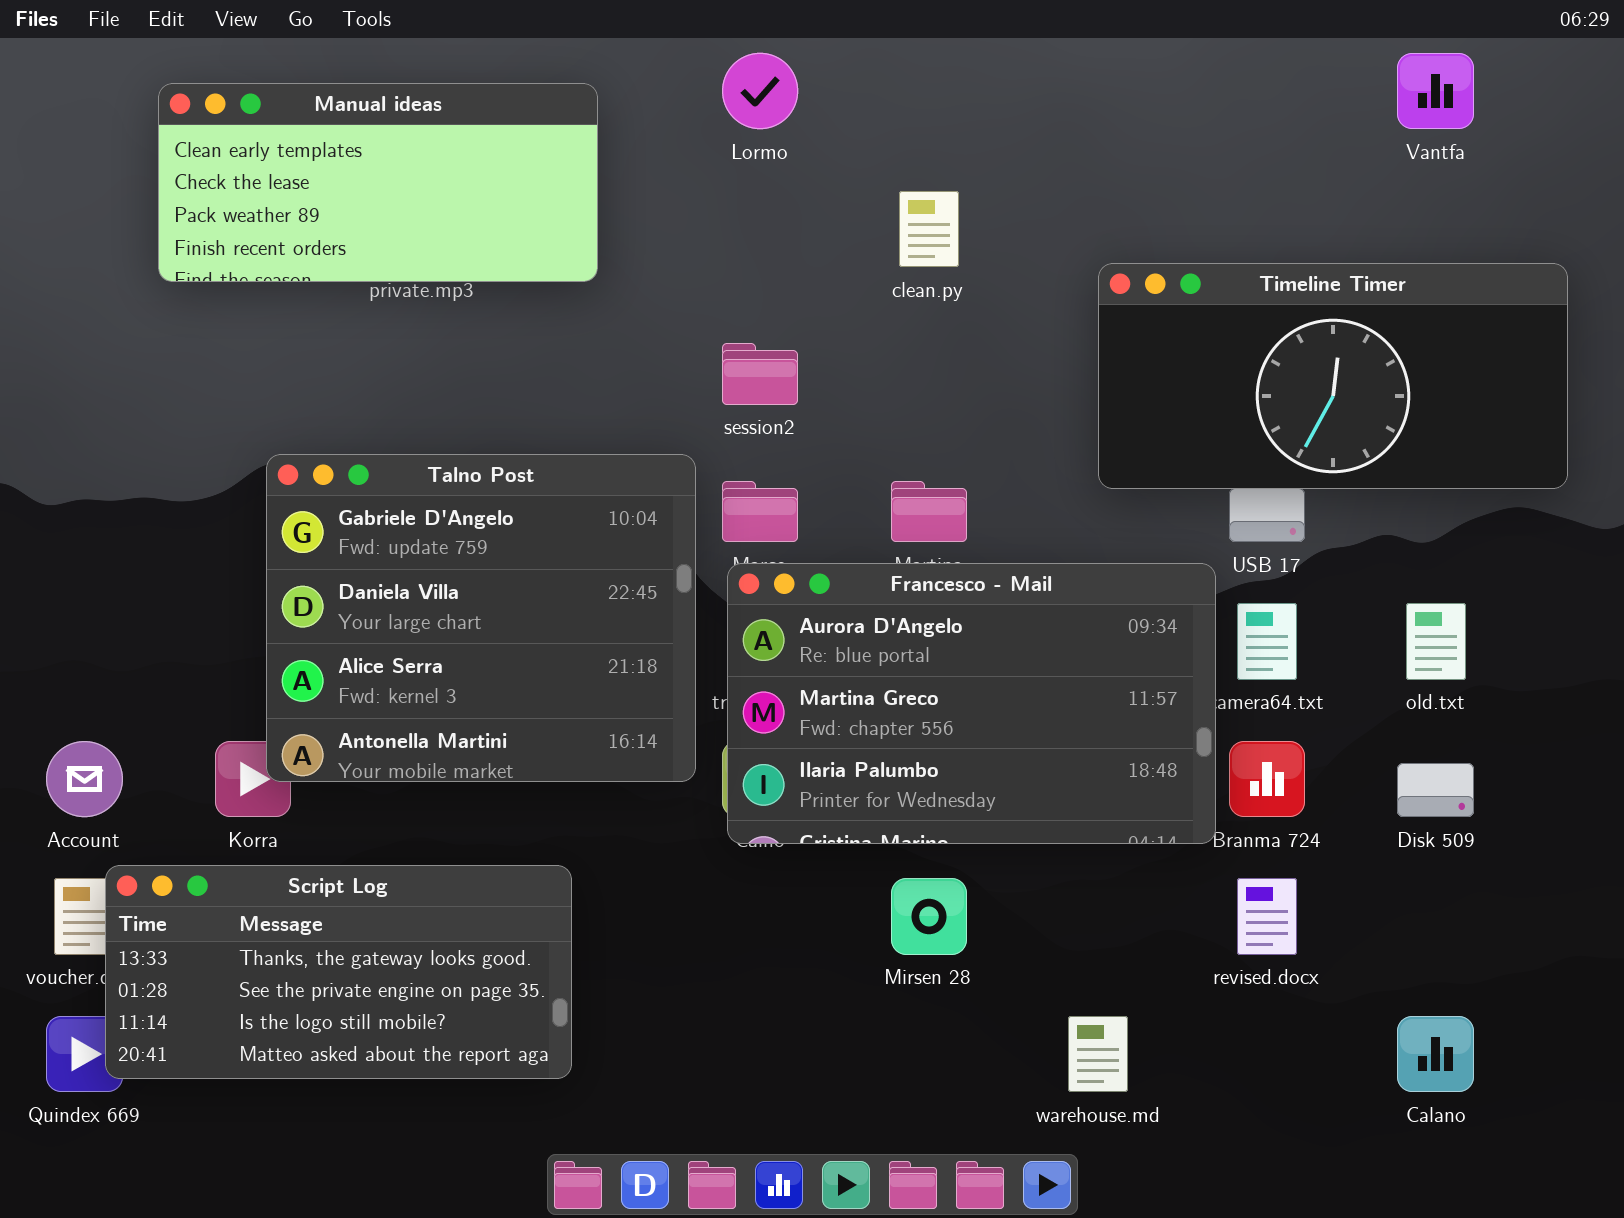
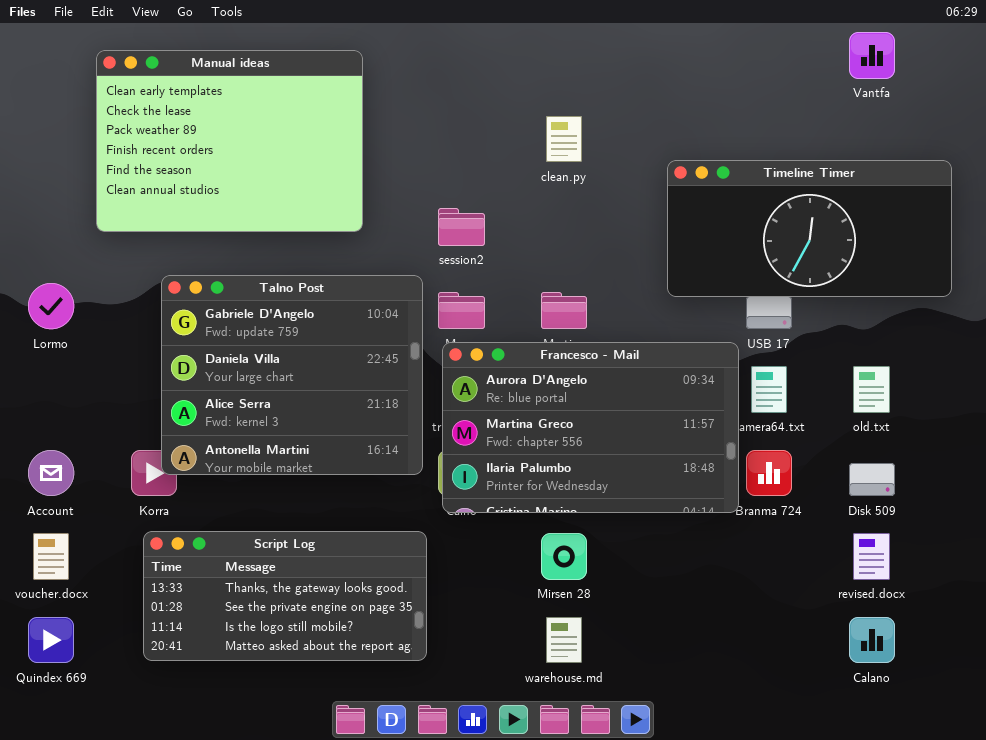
Lormo: [722,53,798,129] -> [28,283,74,329], moved
Manual ideas: [158,83,598,282] -> [96,50,363,232], resized
Script Log: [105,865,572,1079] -> [143,531,427,661], moved
revised.docx: [1237,878,1297,955] -> [853,533,890,580], moved
warehouse.md: [1068,1016,1128,1092] -> [546,617,582,663], moved

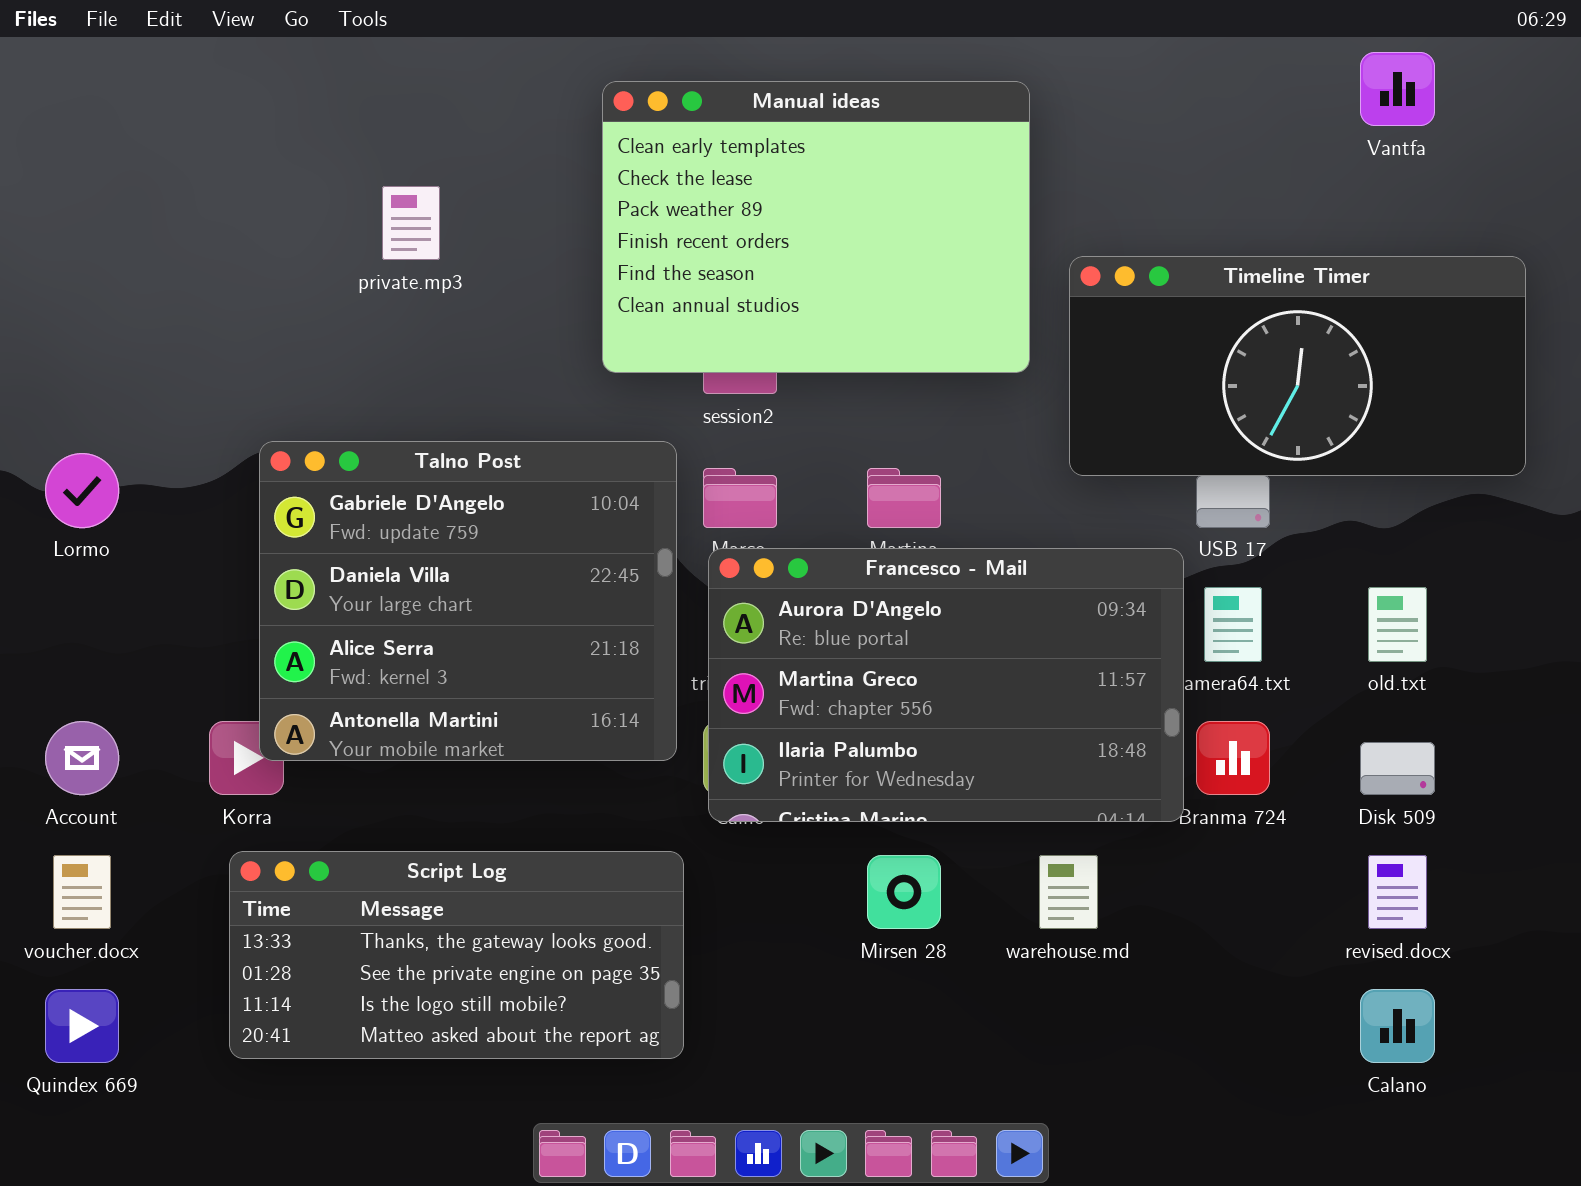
Manual ideas: [96,50,363,232] -> [602,81,1030,373], moved
warehouse.md: [546,617,582,663] -> [1039,855,1098,929], moved

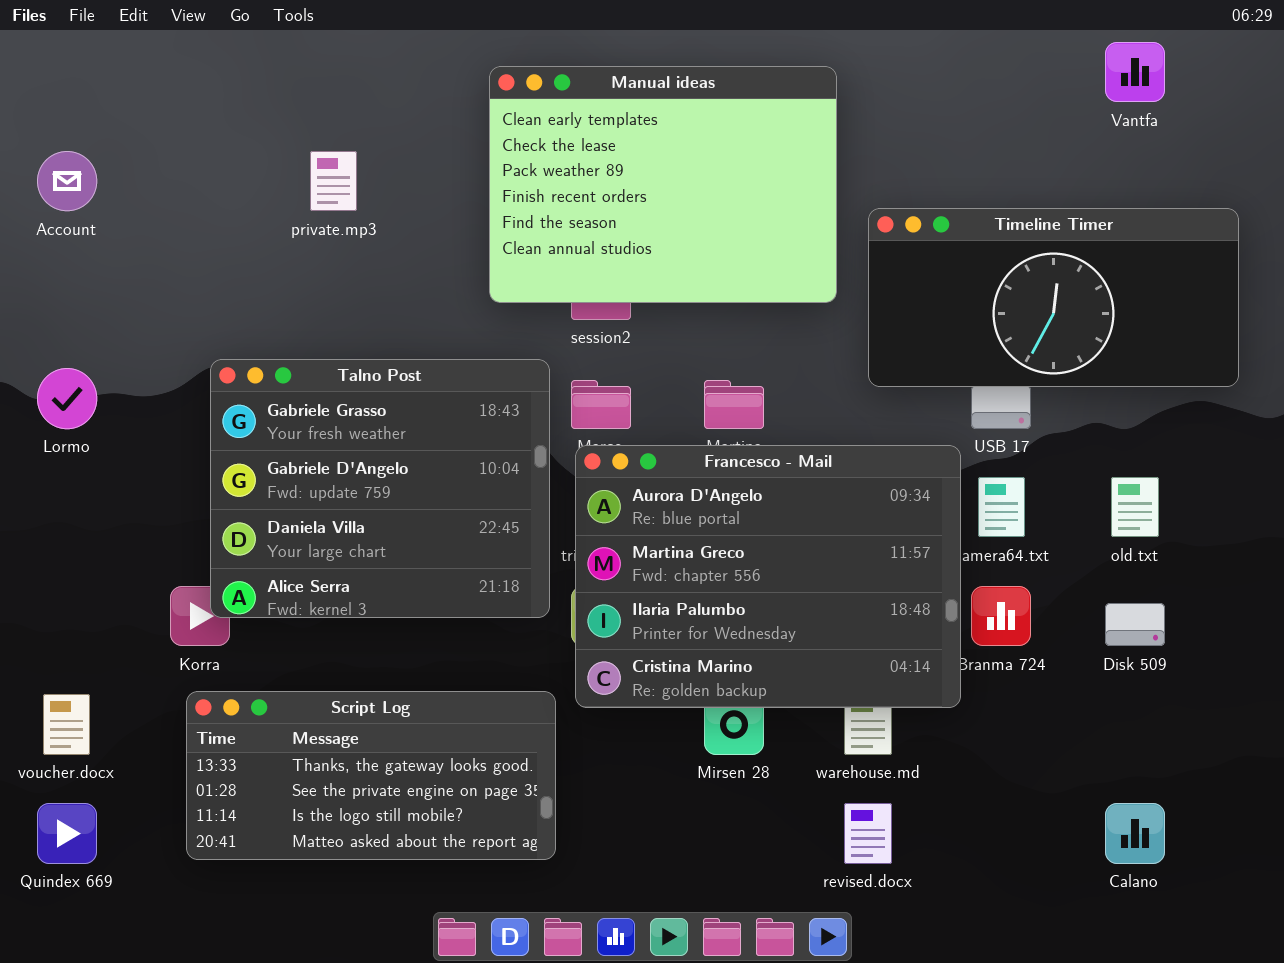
Talno Post: [259,441,677,761] -> [210,359,550,618], scrolled up 1 row
Francesco - Mail: [708,548,1184,822] -> [575,445,961,708], resized
Account: [45,721,119,795] -> [37,151,97,211], moved
revised.docx: [1368,855,1427,929] -> [844,803,892,864], moved

